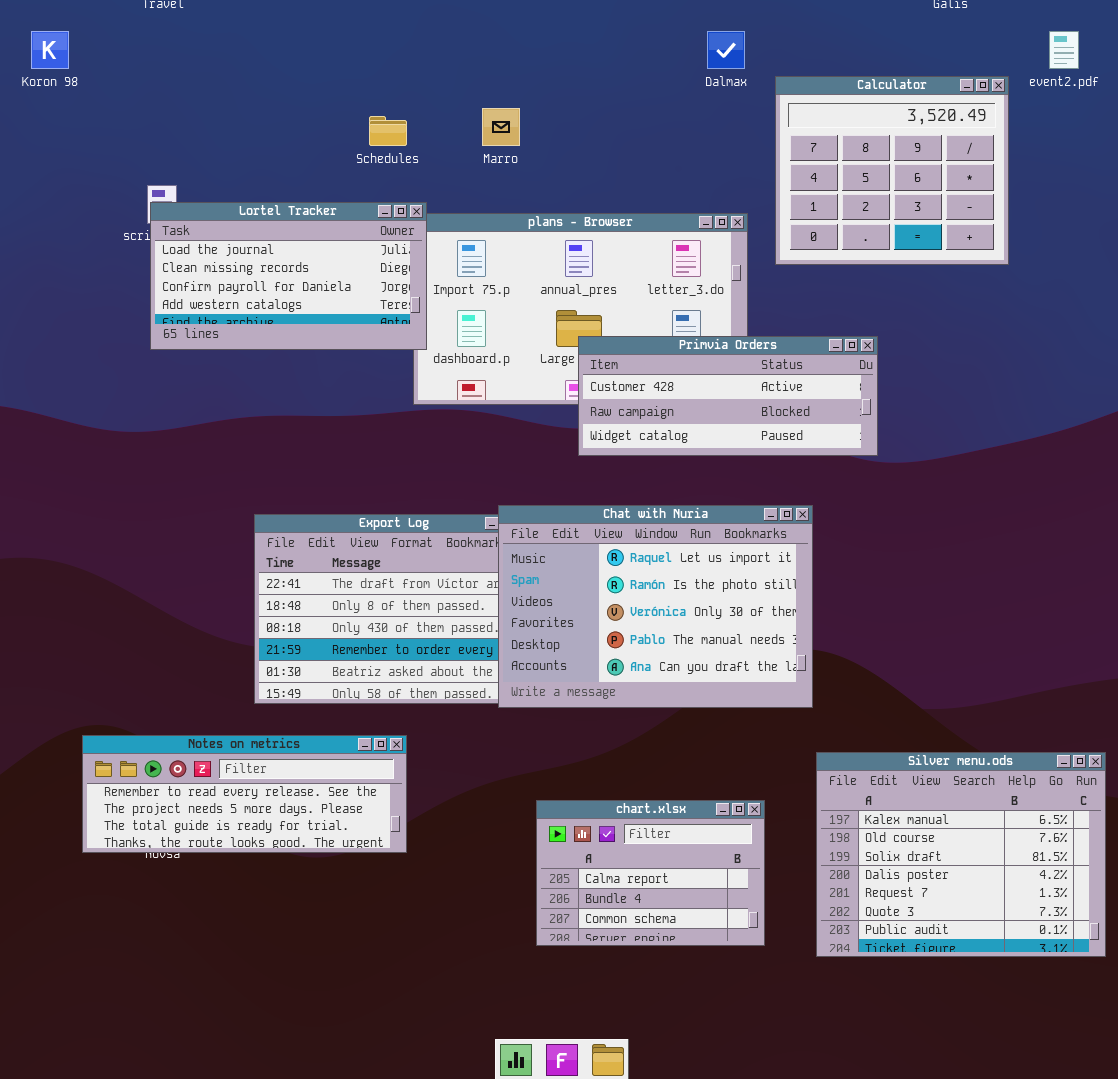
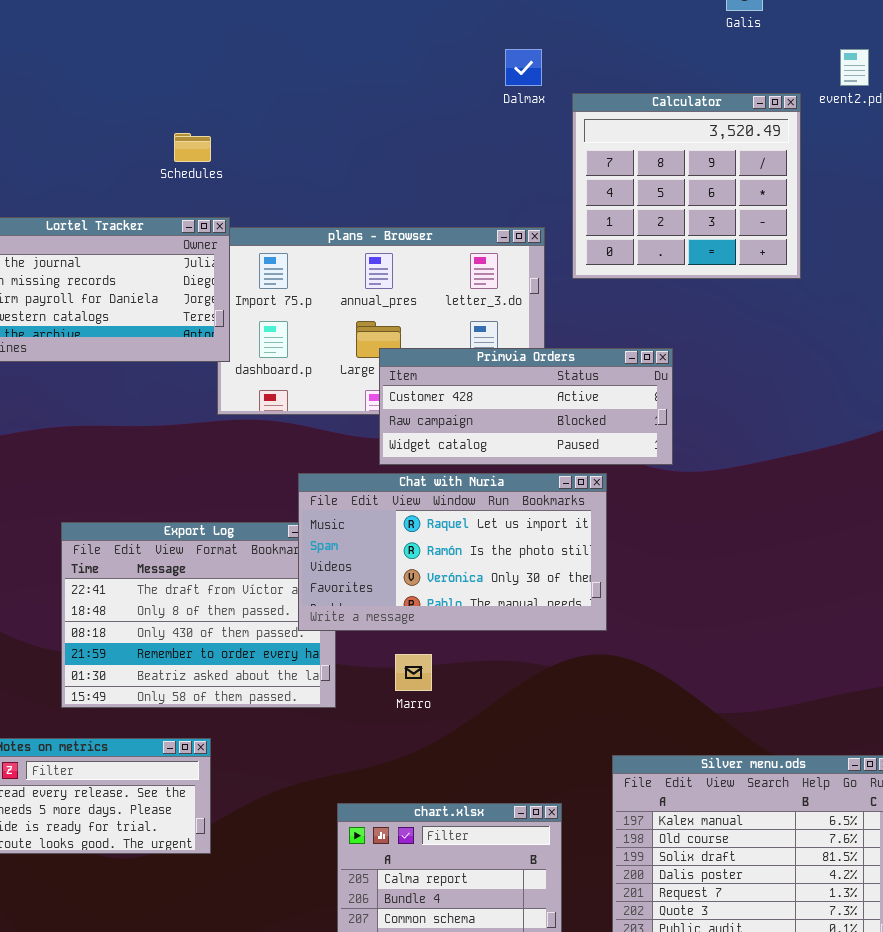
Marro: [482,108,520,146] -> [395,654,432,691], moved
Chat with Nuria: [498,505,813,708] -> [298,473,607,631], moved, resized

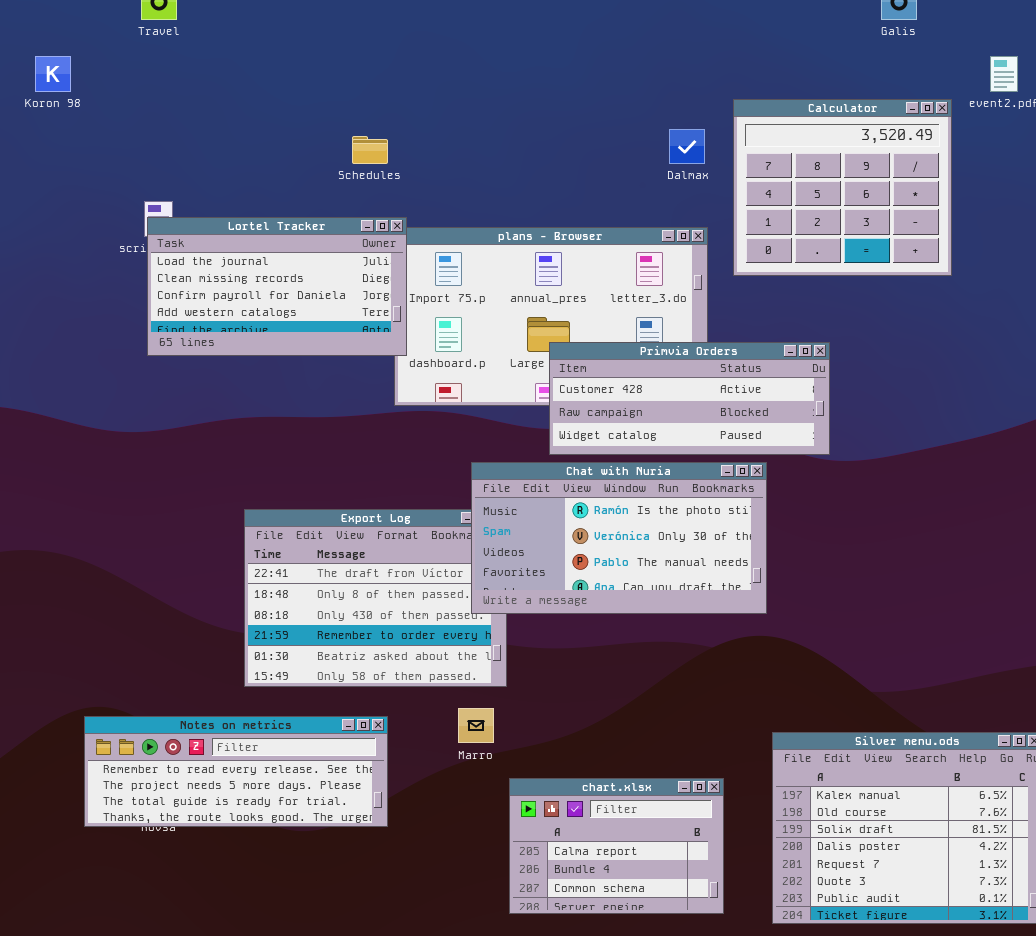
Dalmax: [505,49,542,86] -> [669,129,705,164], moved
Chat with Nuria: [298,473,607,631] -> [471,462,767,614], scrolled down 1 row
Marro: [395,654,432,691] -> [458,708,494,743], moved

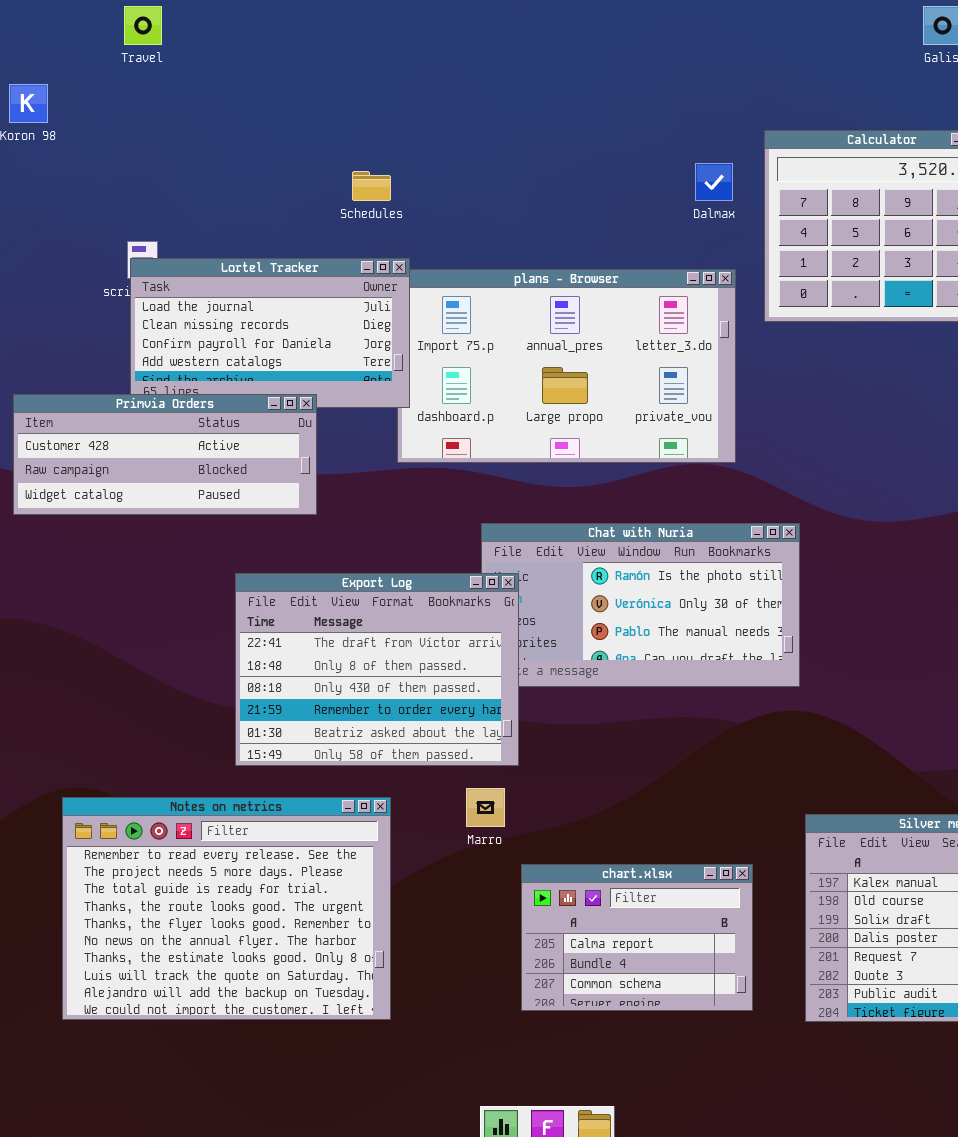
Primvia Orders: [549,342,830,455] -> [13,394,317,515], moved
Export Log: [244,509,507,687] -> [235,573,519,766], raised
Notes on metrics: [84,716,388,827] -> [62,797,391,1020], resized

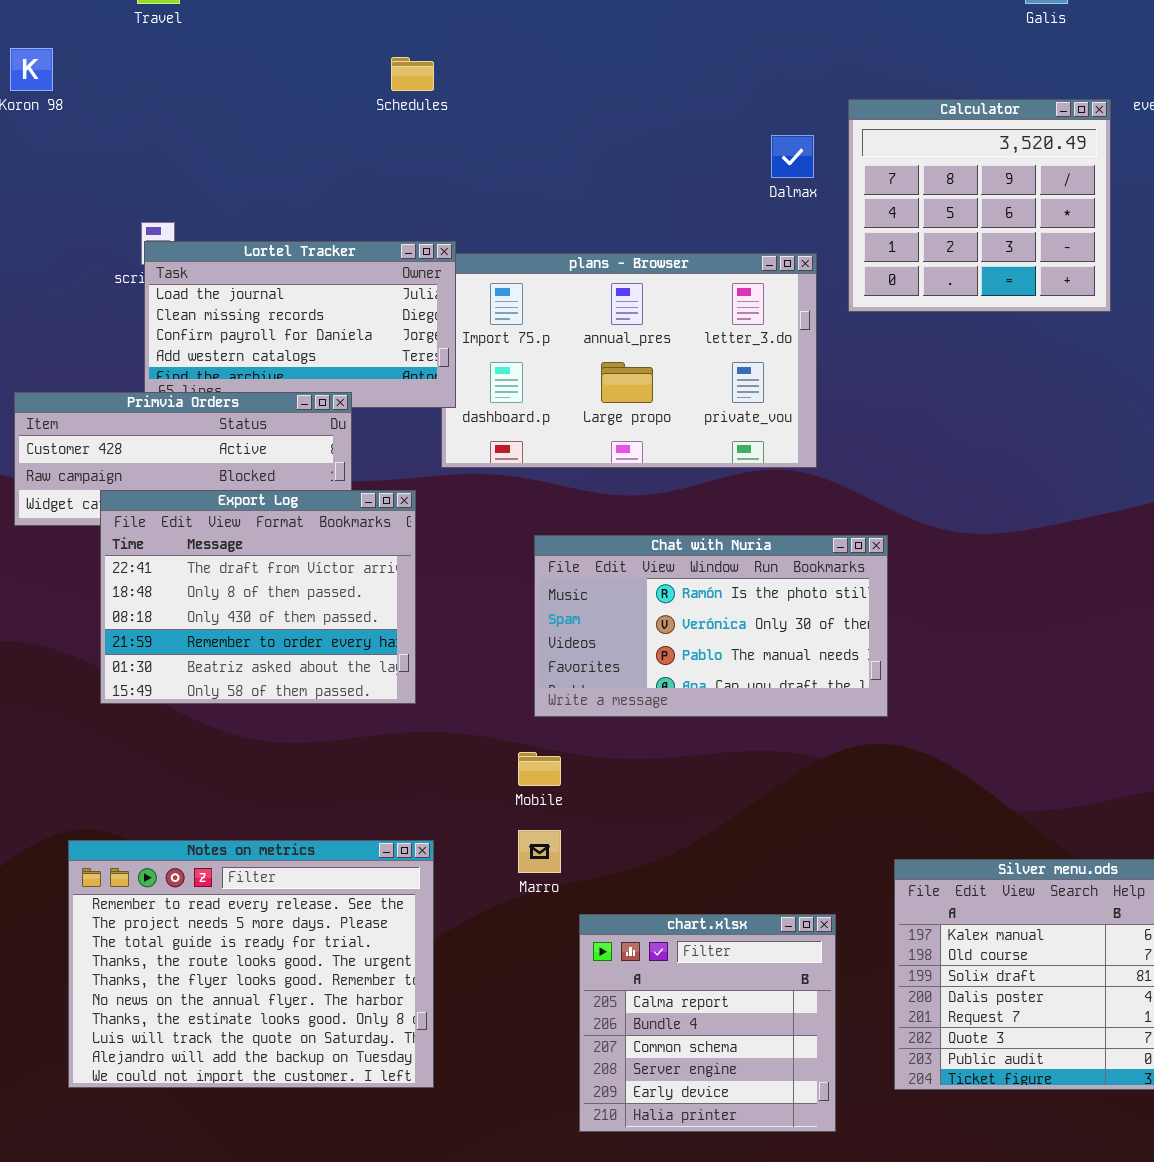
Schedules: [352,171,391,201] -> [391,57,434,91], moved
Export Log: [235,573,519,766] -> [100,490,416,704], moved
chart.xlsx: [521,864,753,1011] -> [579,914,836,1132], resized

